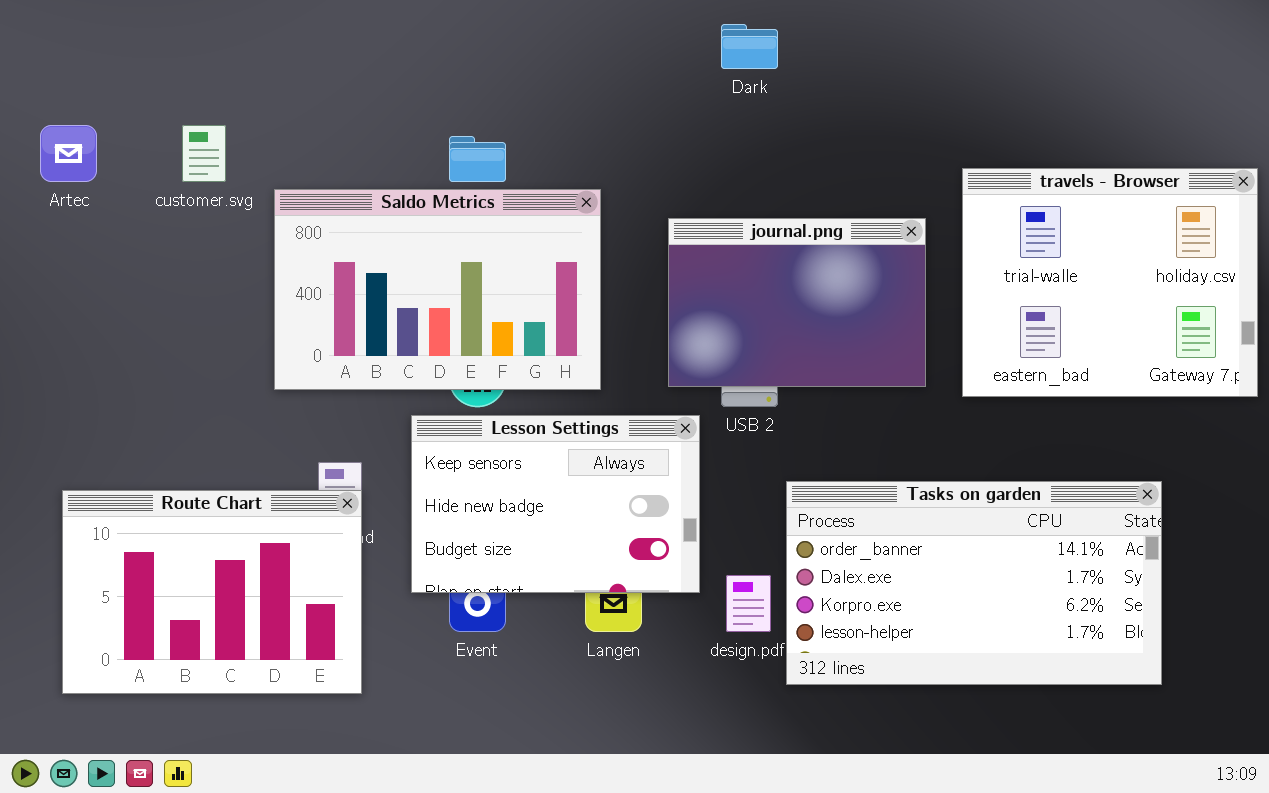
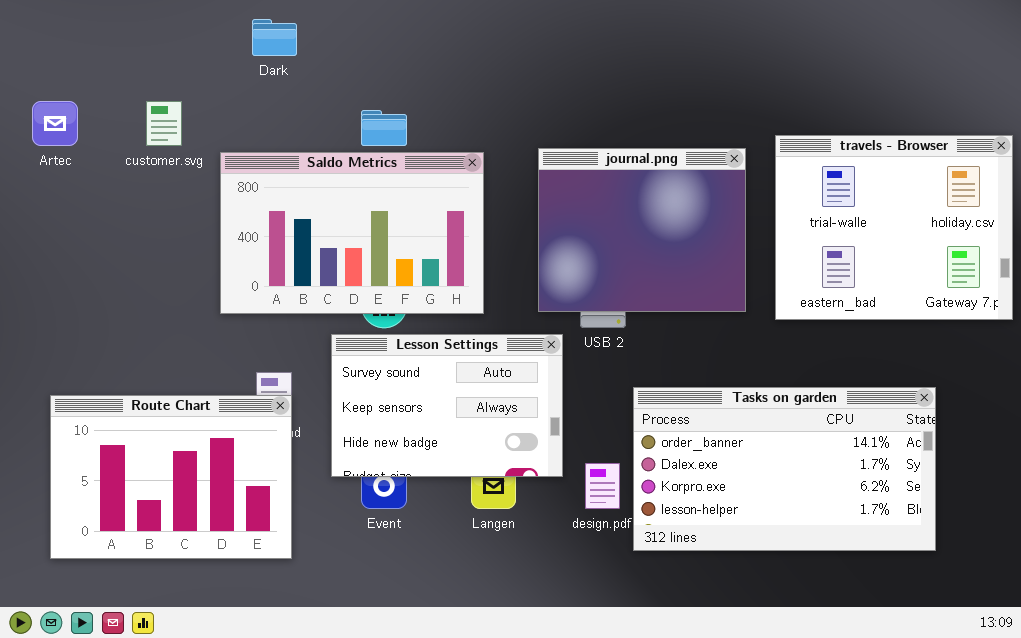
Dark: [721,24,778,69] -> [252,19,297,56], moved
journal.png: [668,218,926,387] -> [538,148,746,312], resized
Lesson Settings: [411,415,700,593] -> [331,334,563,477], scrolled up 1 row

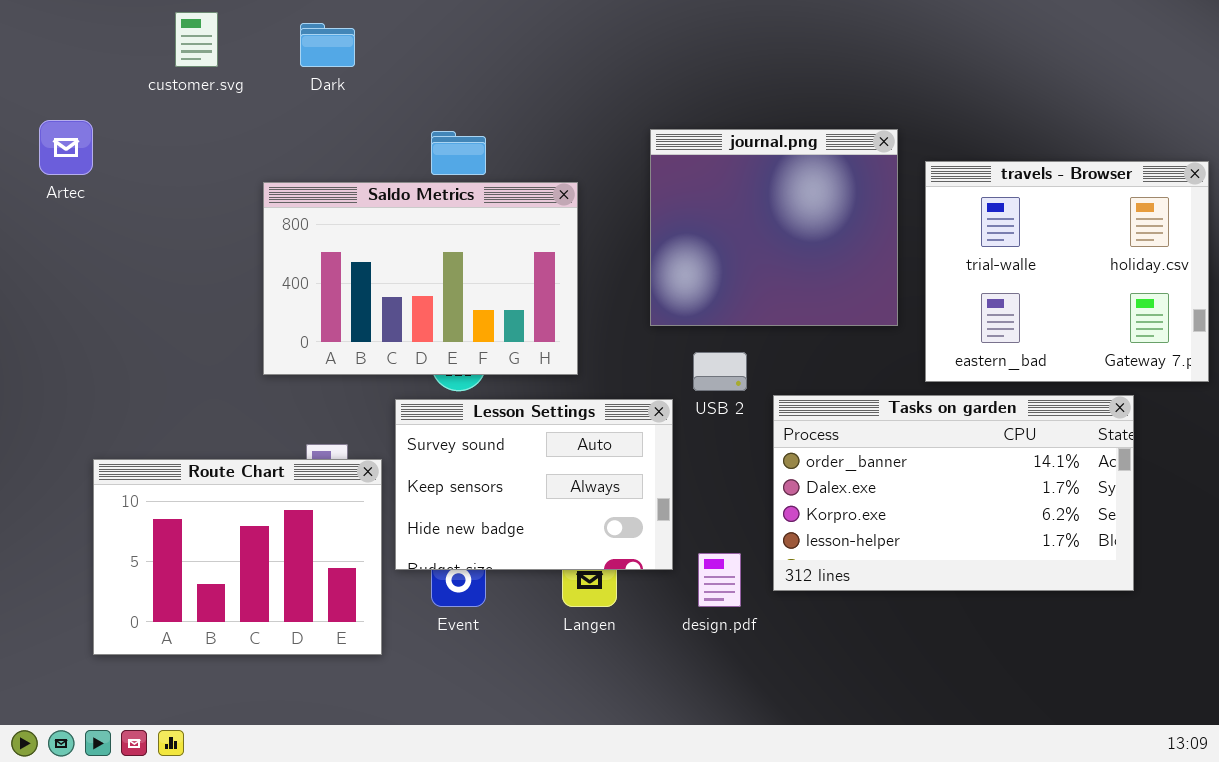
customer.svg: [146,101,182,146] -> [175,12,218,67], moved
journal.png: [538,148,746,312] -> [650,129,898,326], moved
Tasks on garden: [633,387,936,551] -> [773,395,1134,591], moved
Route Chart: [50,395,292,559] -> [93,459,382,655], moved

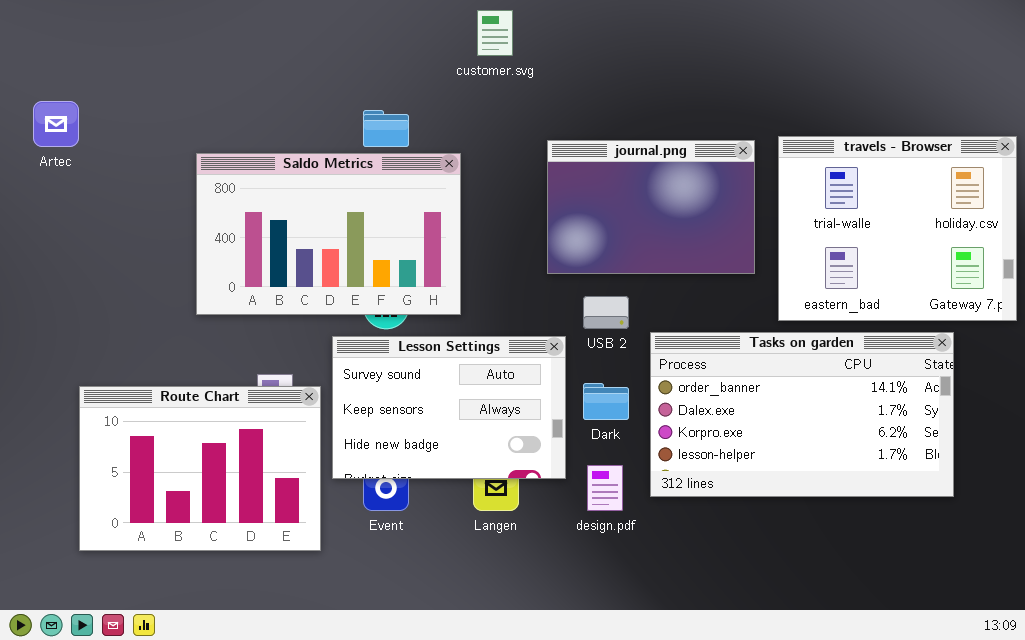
customer.svg: [175,12,218,67] -> [477,10,513,56], moved
Dark: [300,23,355,67] -> [583,383,629,420], moved
journal.png: [650,129,898,326] -> [547,140,755,274], resized
Saldo Metrics: [263,182,578,375] -> [196,153,461,315], moved

